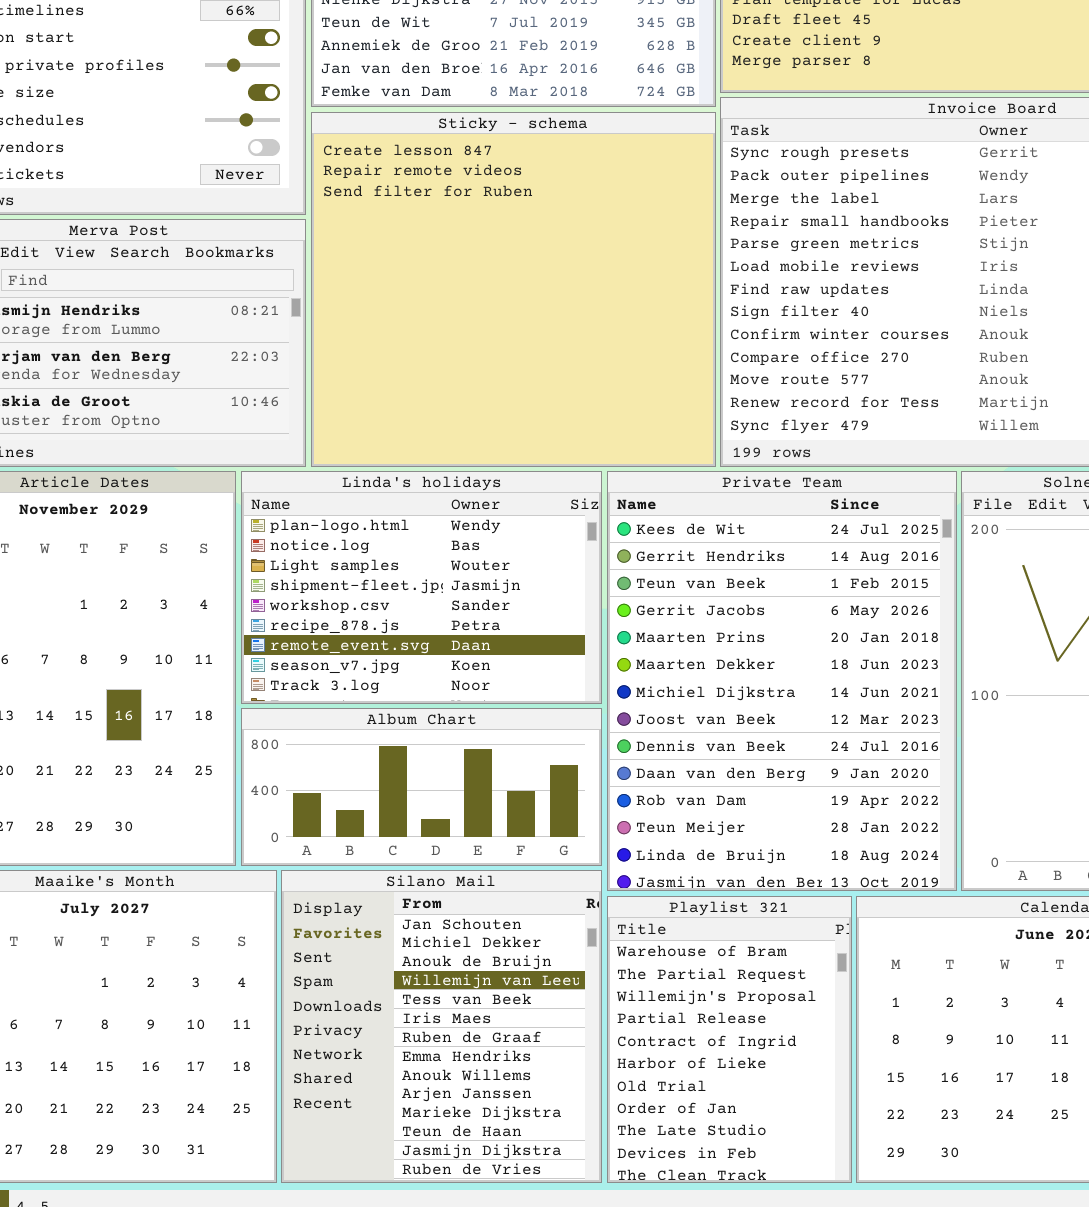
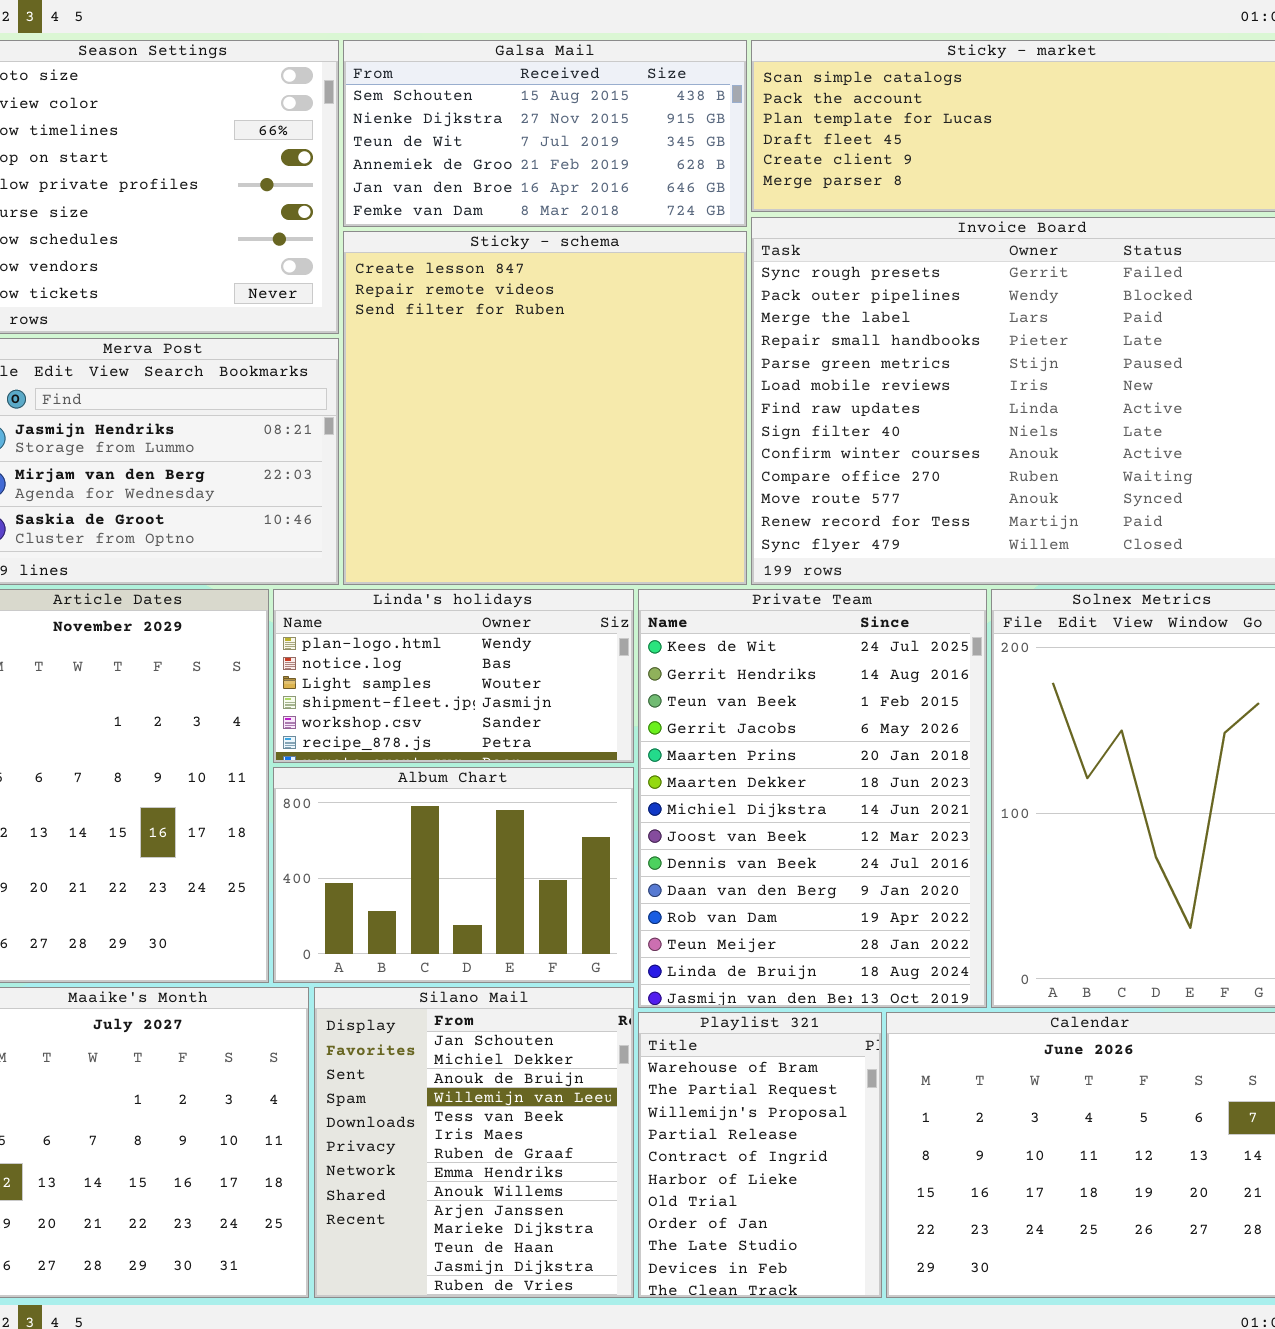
Linda's holidays: [241,471,602,704] -> [273,589,634,763], resized
Album Chart: [241,708,602,866] -> [273,767,634,983], resized

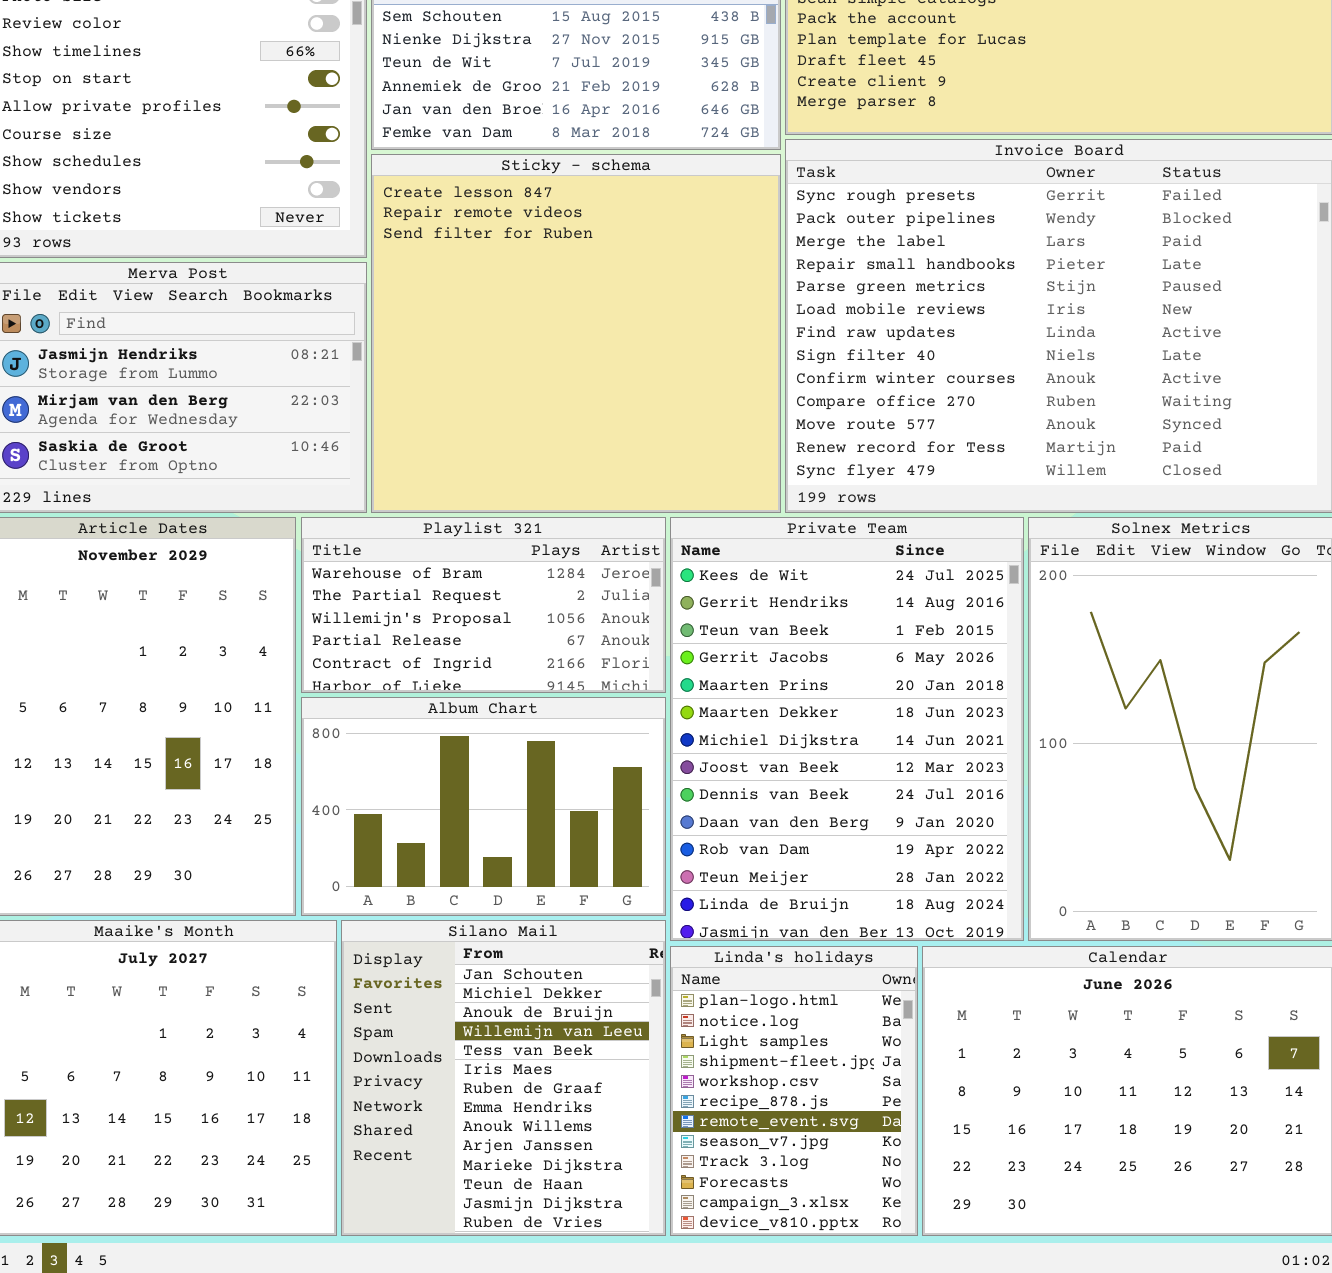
Linda's holidays: [273,589,634,763] -> [670,946,918,1236], moved, resized
Playlist 321: [638,1012,882,1298] -> [301,517,666,693], moved, resized

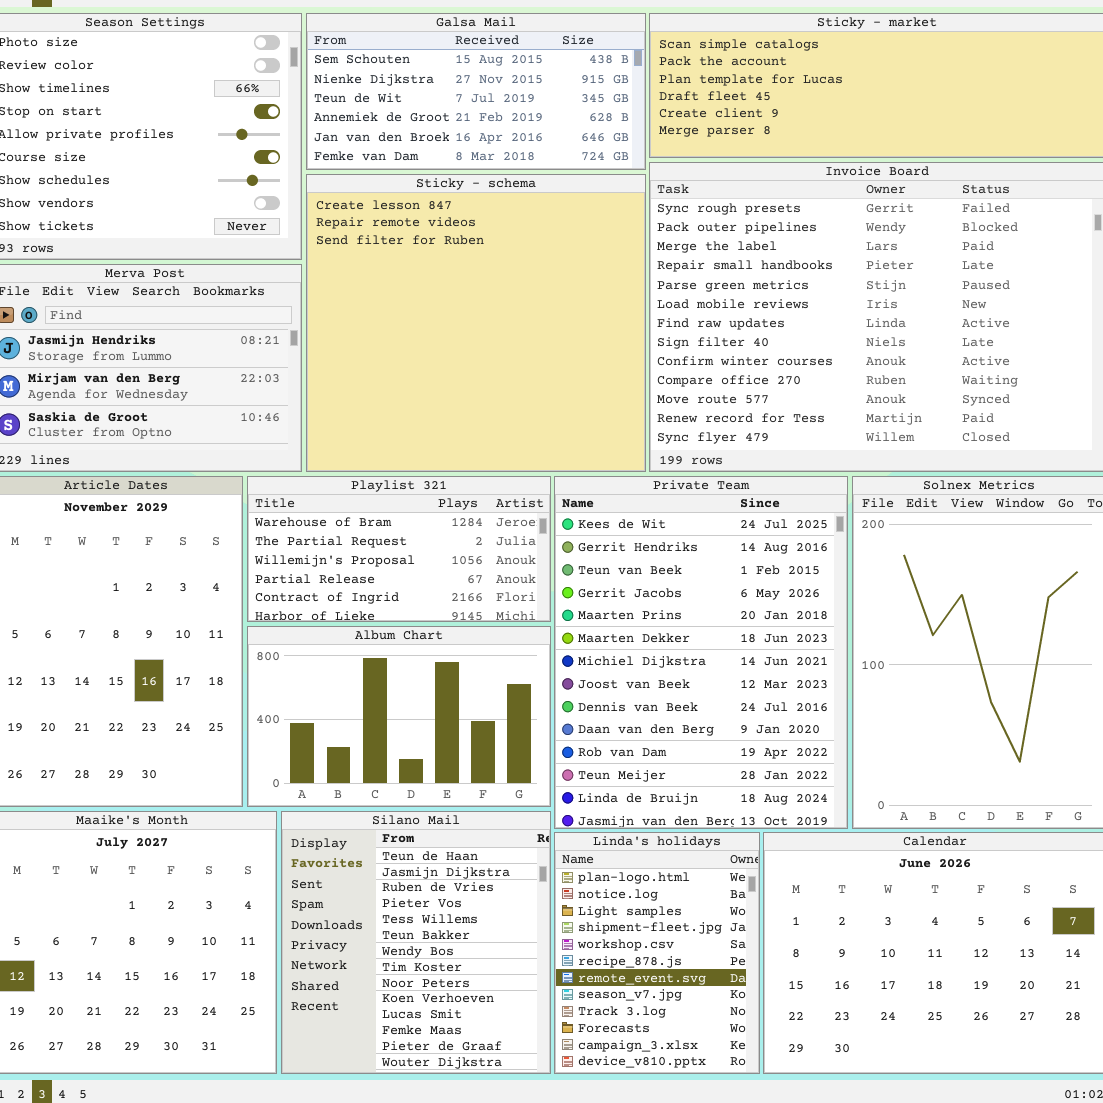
Silano Mail: [341,920,666,1236] -> [281,811,551,1074], scrolled down 11 rows

